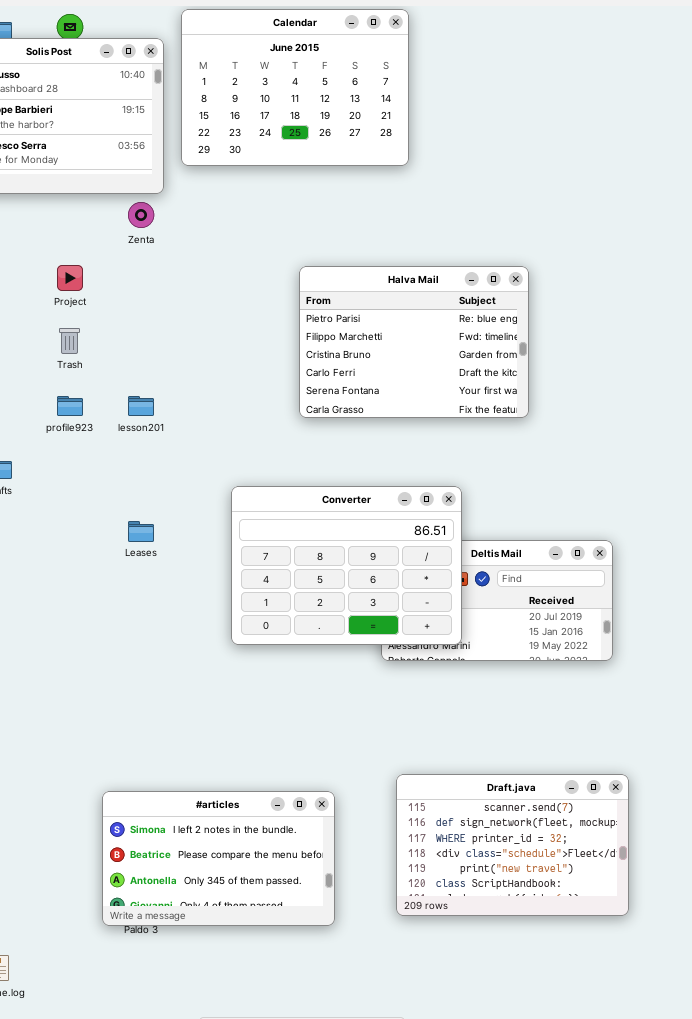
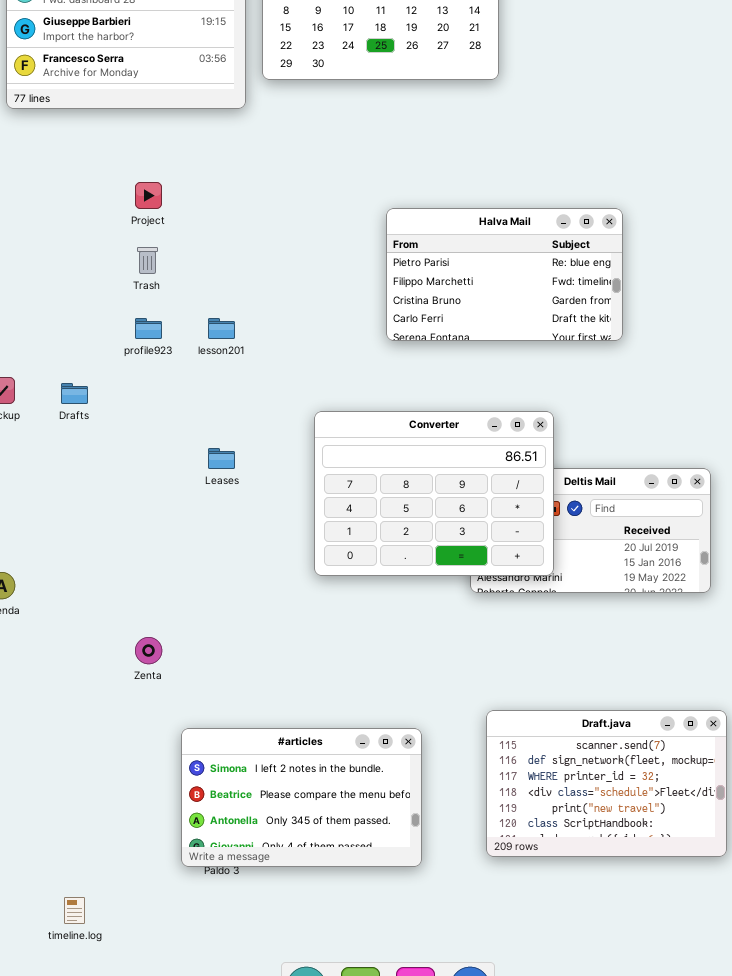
Zenta: [128,202,154,228] -> [135,637,162,664], moved
Halva Mail: [299,266,529,418] -> [386,208,623,341], resized

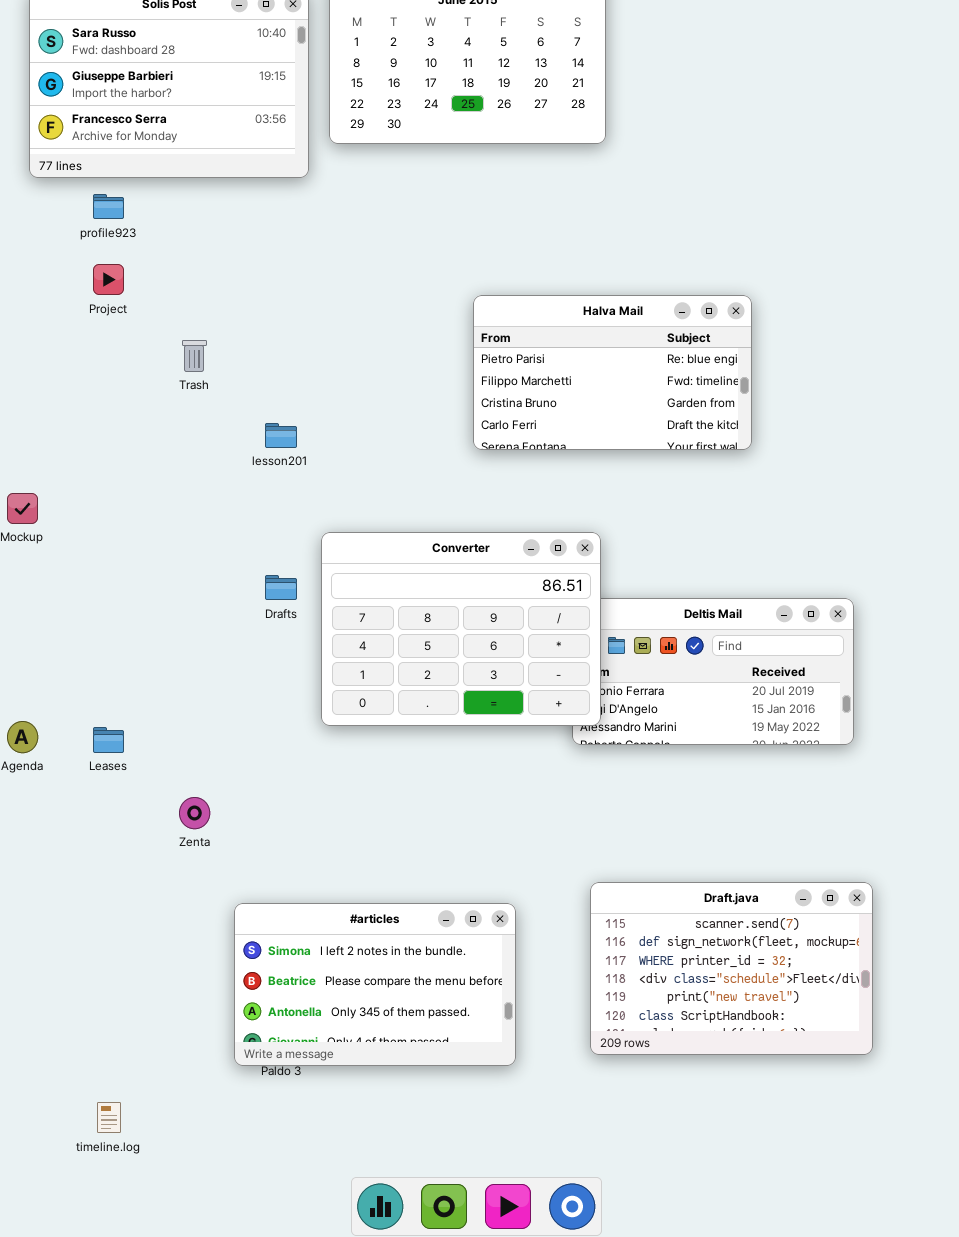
Project: [135,182,162,209] -> [93,264,124,295], moved
profile923: [135,318,162,339] -> [93,194,124,219], moved
Drafts: [61,383,88,404] -> [265,575,297,600], moved
Converter: [314,411,554,576] -> [321,532,601,726], moved
Leases: [208,448,235,469] -> [93,727,124,753], moved

